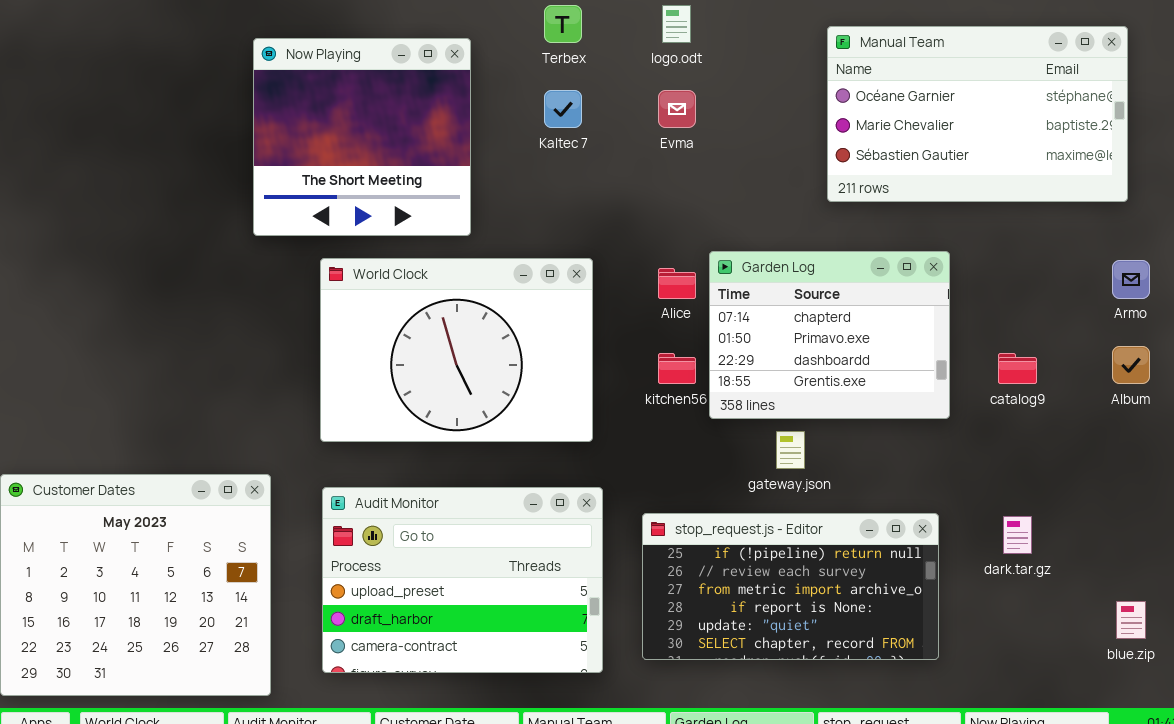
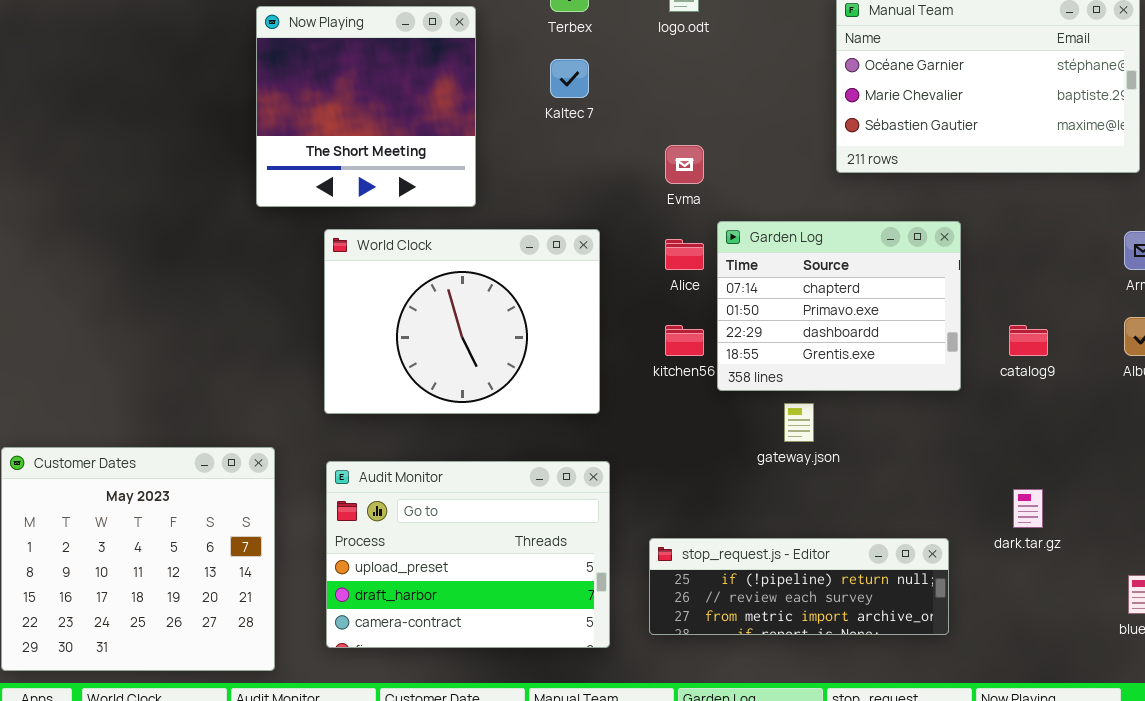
Evma: [658,90,696,128] -> [665,145,704,184], moved
stop_request.js - Editor: [642,513,939,660] -> [649,538,949,635], resized

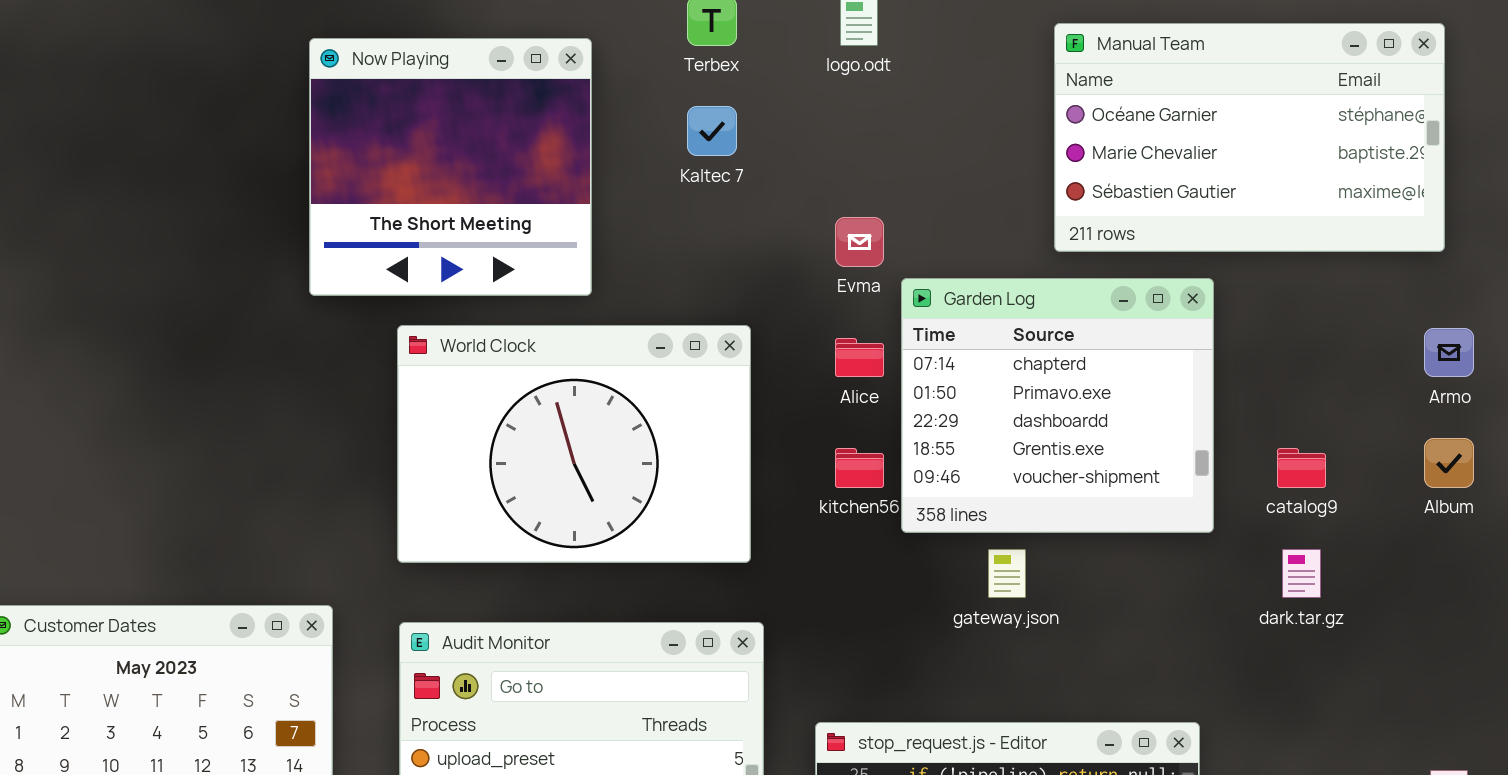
Garden Log: [717,221,961,391] -> [901,278,1214,533], resized
dark.tar.gz: [1013,489,1043,528] -> [1282,549,1321,598], moved

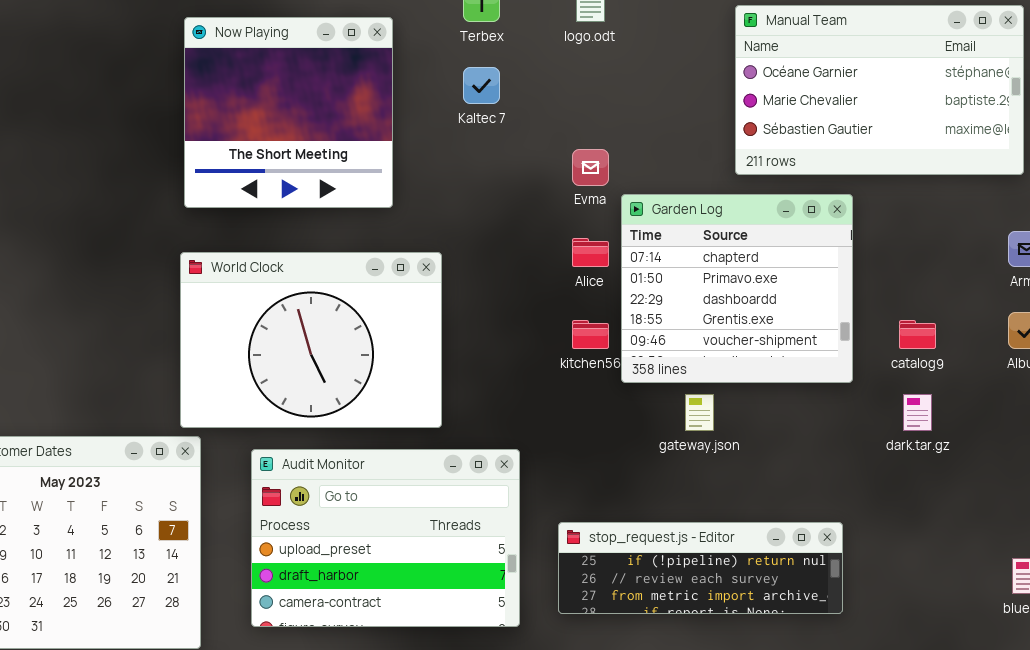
World Clock: [397,325,751,563] -> [180,252,442,428], moved

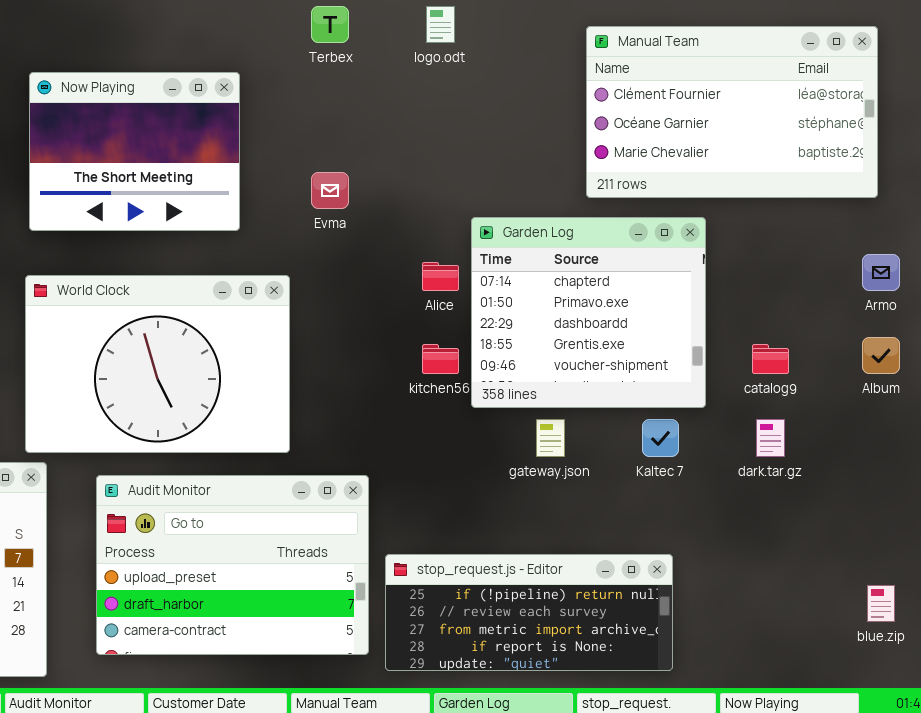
Manual Team: [735,5,1024,175] -> [586,26,878,198], scrolled up 1 row
Now Playing: [184,17,393,208] -> [29,72,240,231], resized
Kaltec 7: [463,67,500,104] -> [642,419,679,457], moved
Evma: [572,149,609,186] -> [311,172,349,209], moved
stop_request.js - Editor: [558,522,843,614] -> [385,554,673,671], moved, resized

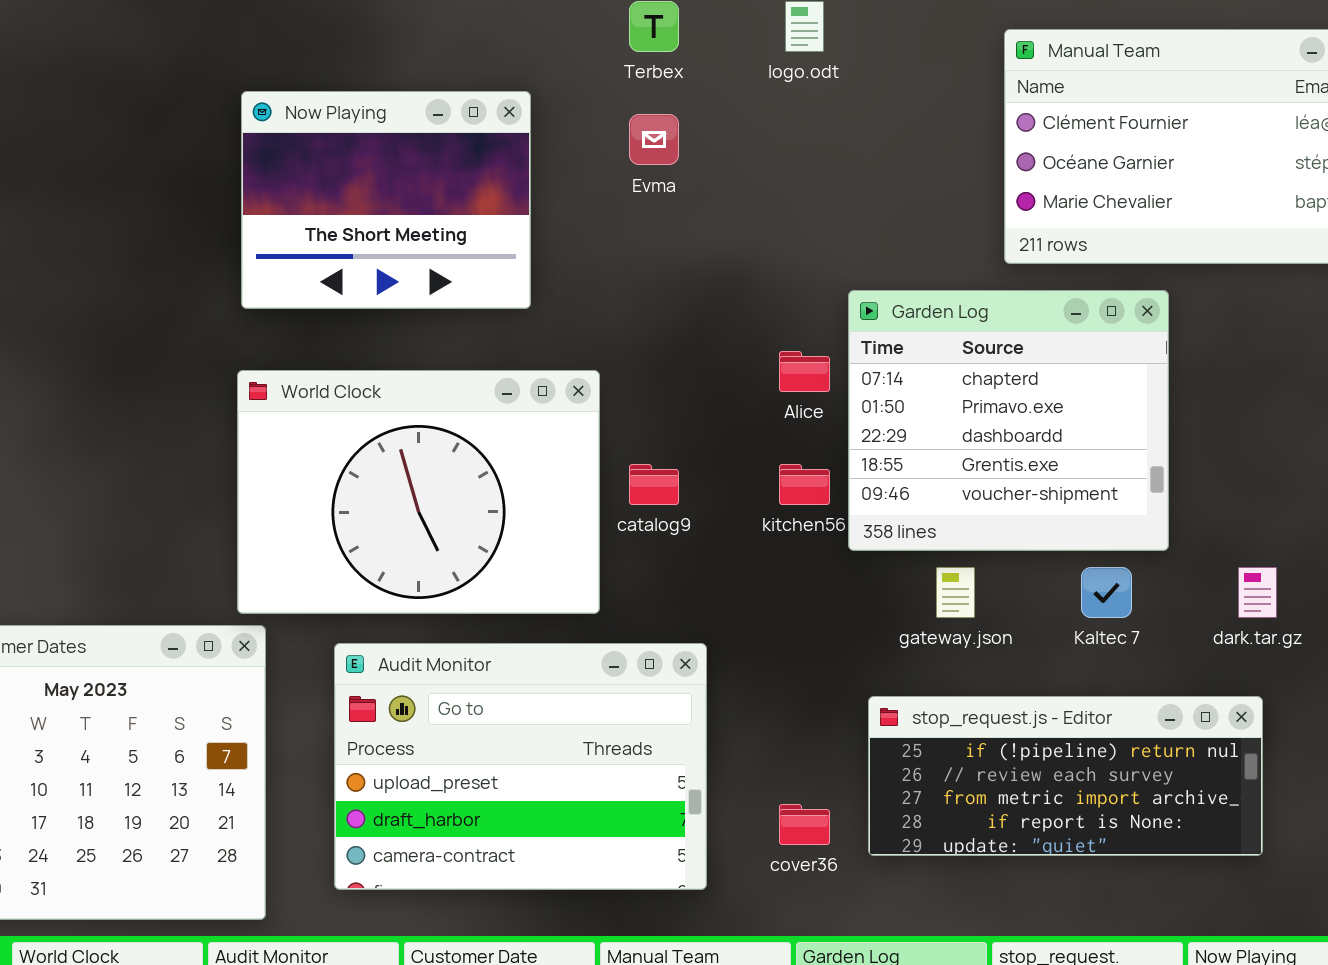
Evma: [311,172,349,209] -> [629,114,679,165], moved
catalog9: [752,344,789,374] -> [629,464,679,505], moved
stop_request.js - Editor: [385,554,673,671] -> [868,696,1263,856], moved

